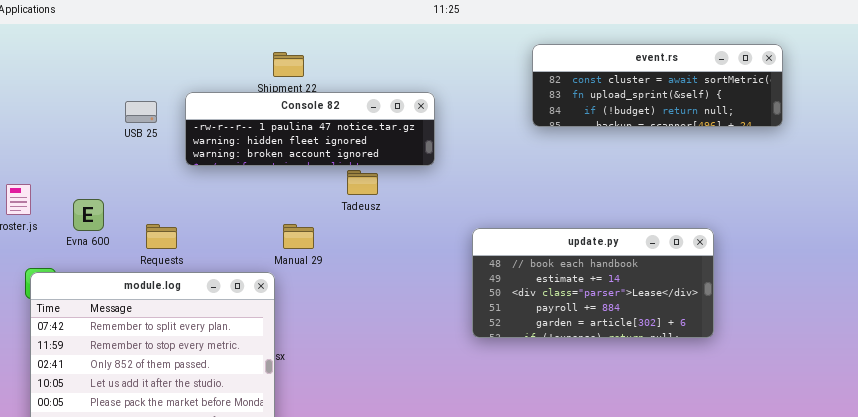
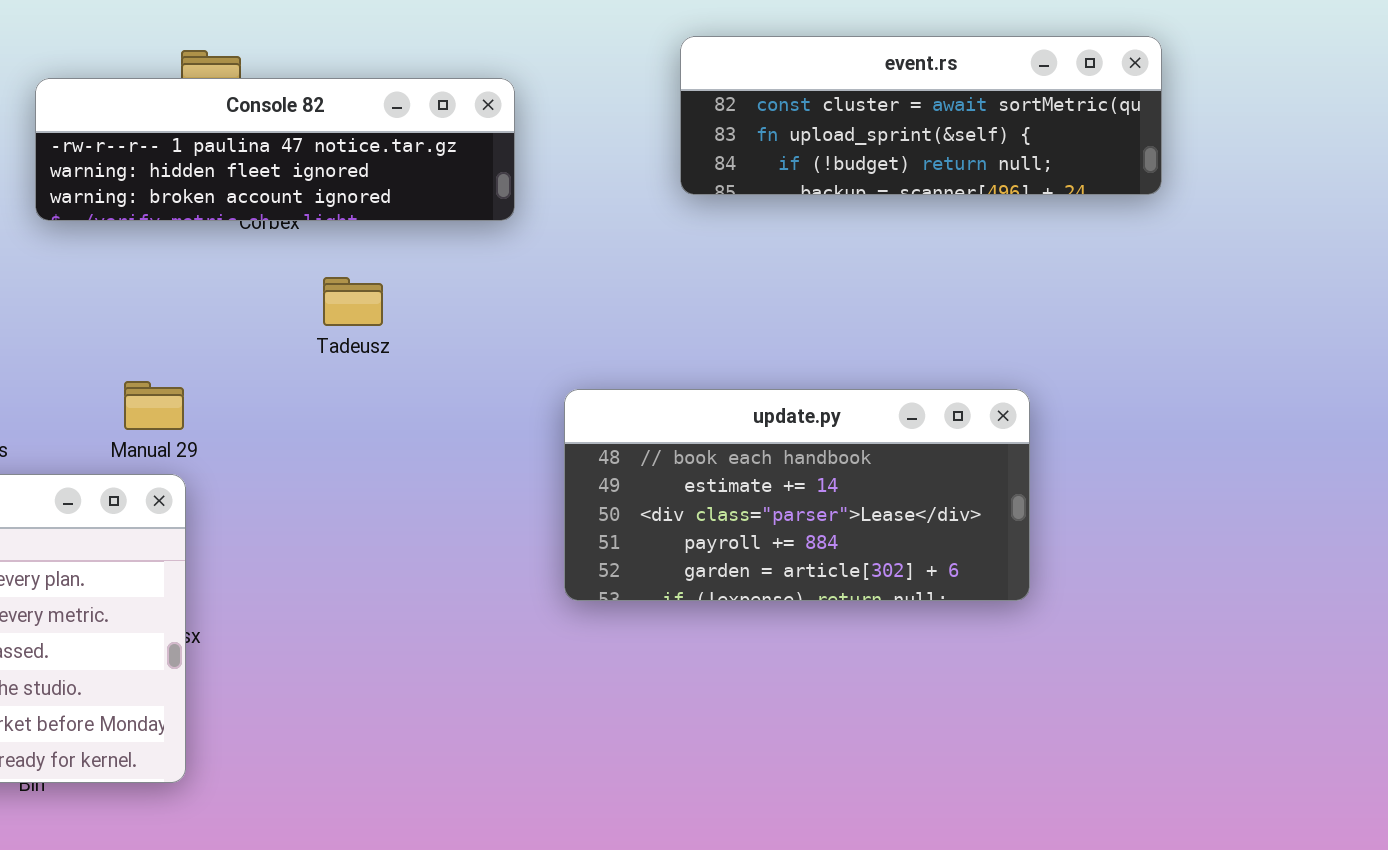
Console 82: [185,92,435,166] -> [35,78,515,221], moved
Manual 29: [283,224,314,249] -> [124,381,184,430], moved

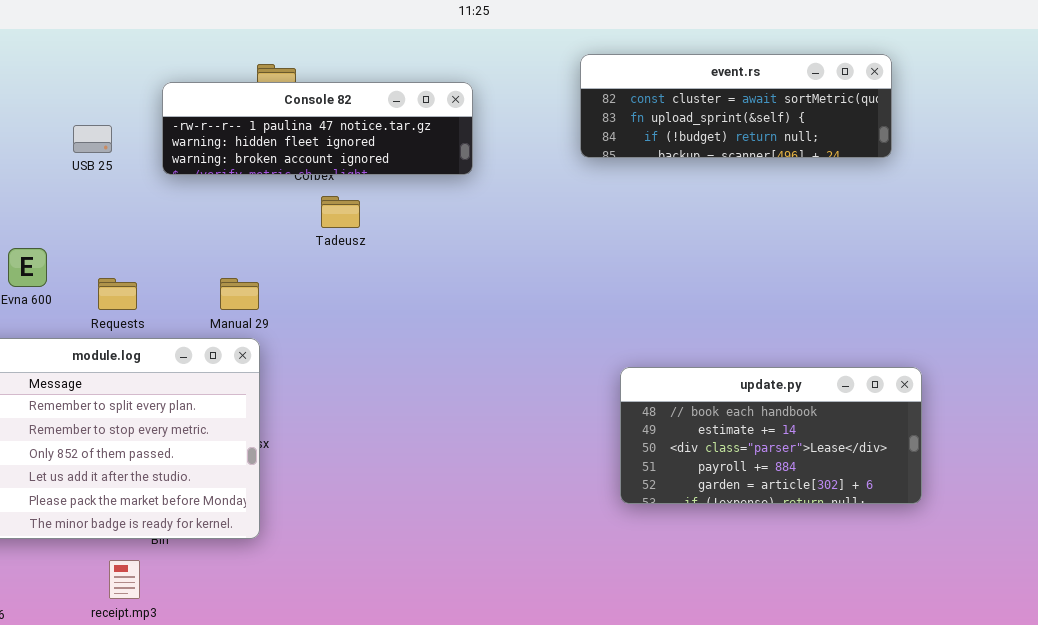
Tadeusz: [323,277,383,326] -> [321,196,360,228], moved
update.py: [564,389,1030,601] -> [620,367,922,504], moved

